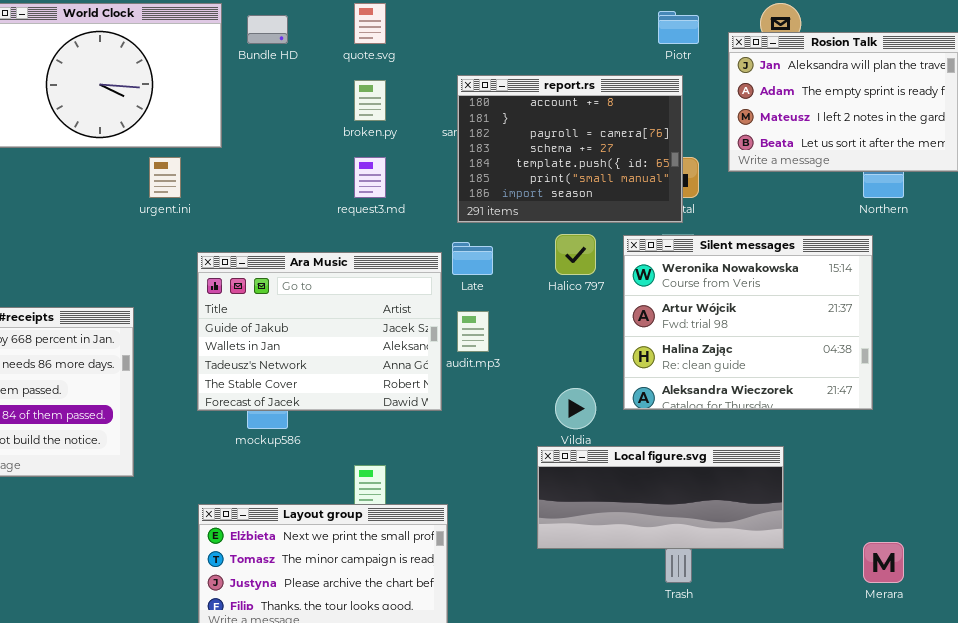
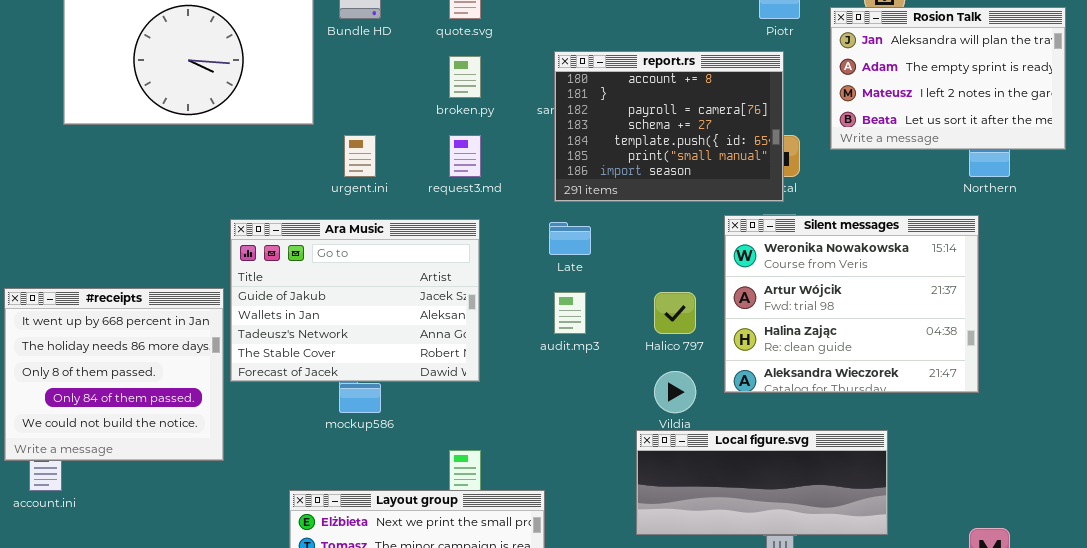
urgent.ini: [149,157,181,198] -> [344,135,376,177], moved
Halico 797: [555,234,596,275] -> [654,292,696,334], moved
Ara Music: [197,252,442,411] -> [230,219,480,382], moved

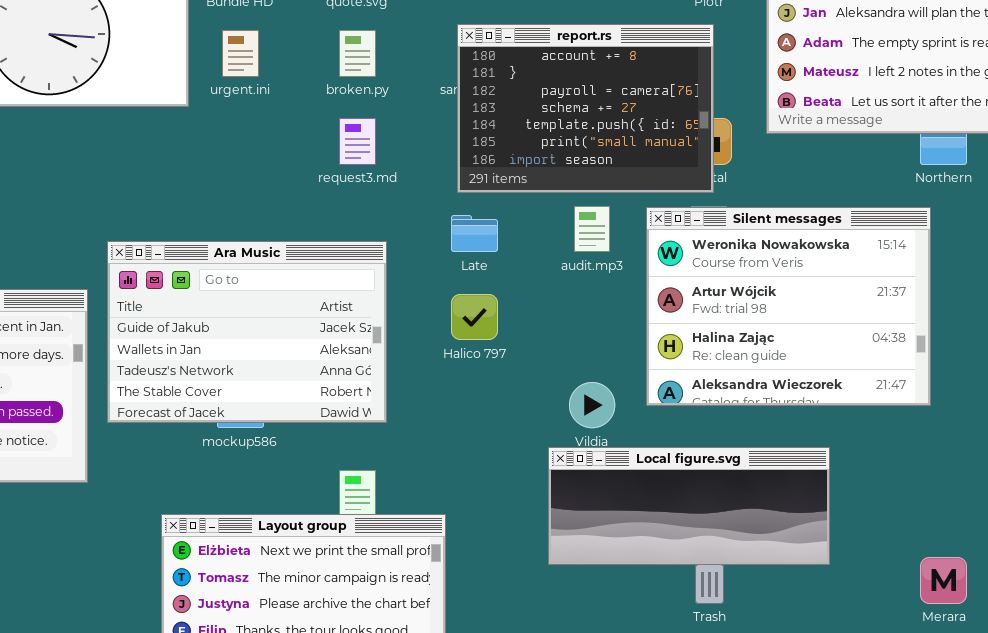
urgent.ini: [344,135,376,177] -> [222,30,259,77], moved
Ara Music: [230,219,480,382] -> [107,241,387,423], moved
audit.mp3: [554,292,586,334] -> [574,206,610,252], moved
Halico 797: [654,292,696,334] -> [451,294,498,340], moved

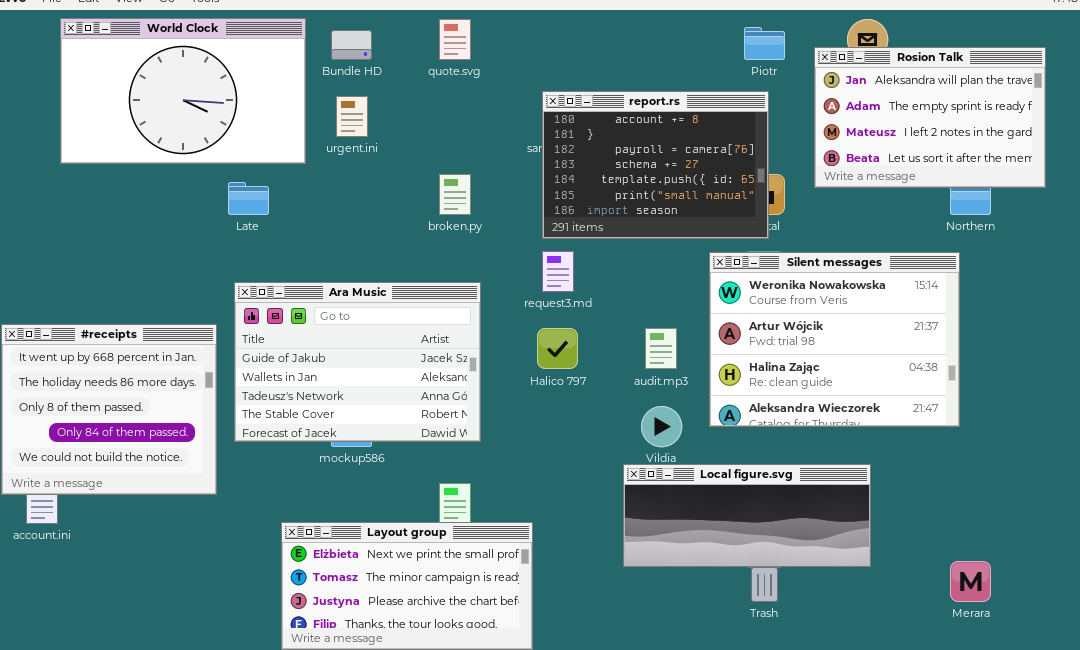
broken.py: [339,30,376,77] -> [439,174,471,215], moved
request3.md: [339,118,376,165] -> [542,251,574,292], moved
audit.mp3: [574,206,610,252] -> [645,328,677,369], moved
Late: [451,215,498,252] -> [228,182,269,215], moved

